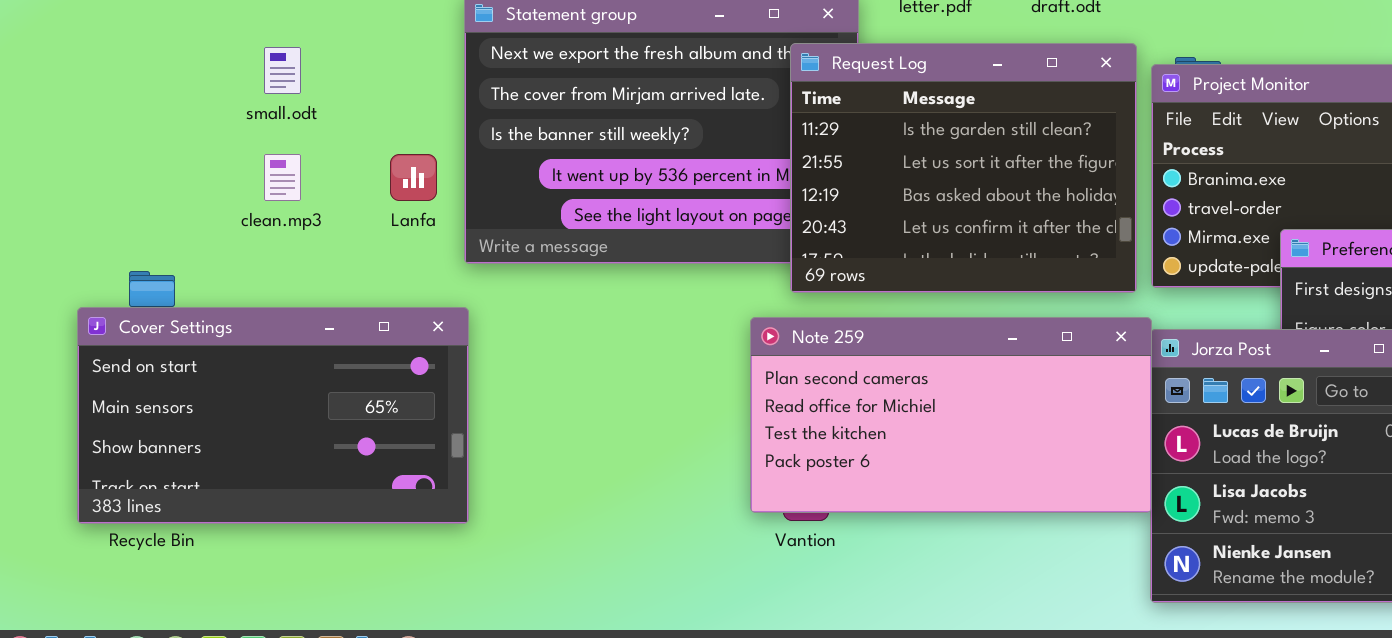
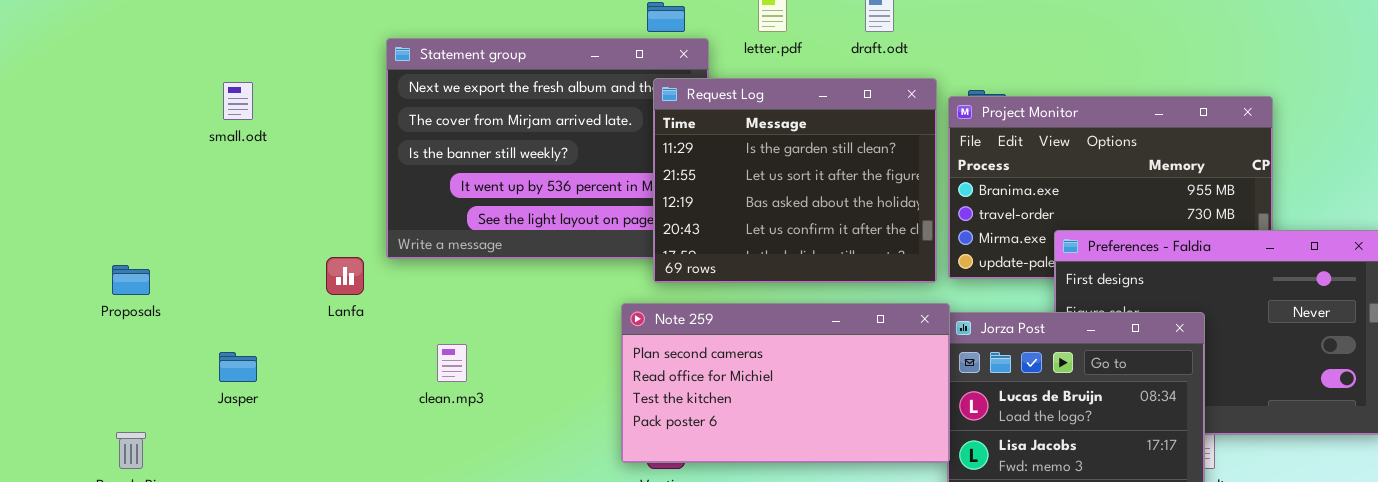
clean.mp3: [264,154,301,201] -> [437,344,467,382], moved
Lanfa: [390,154,437,201] -> [326,257,364,295], moved
Cover Settings: [77,307,469,524] -> none, closed

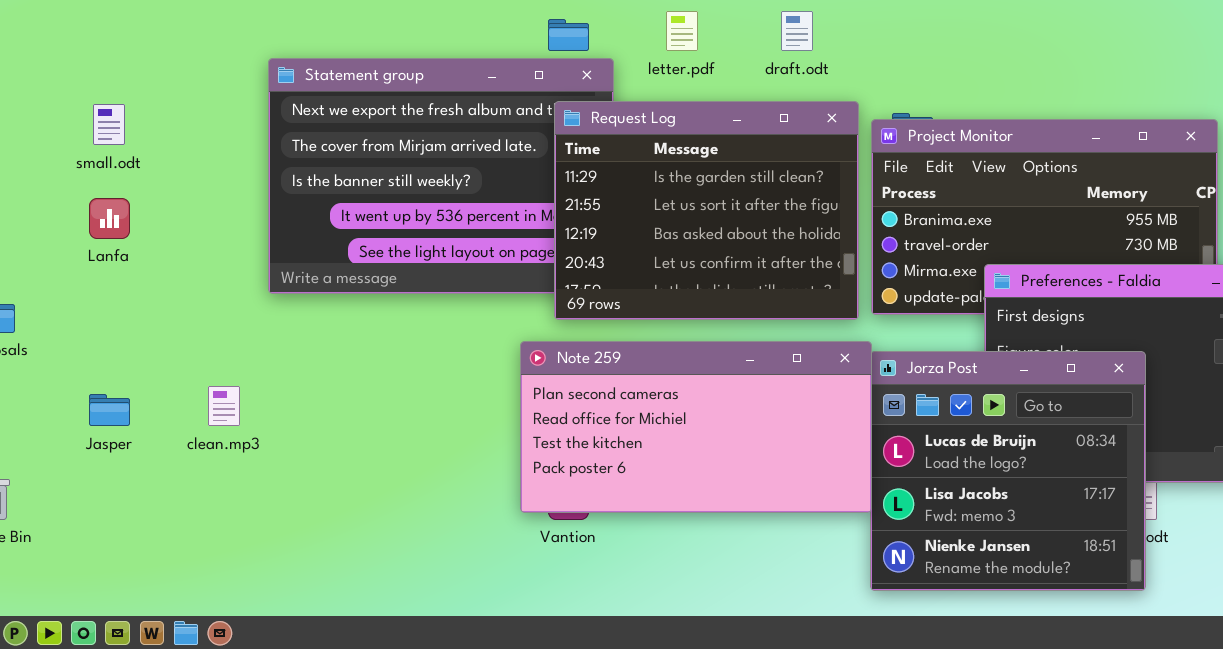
Lanfa: [326,257,364,295] -> [89,198,130,239], moved
clean.mp3: [437,344,467,382] -> [208,386,240,426], moved

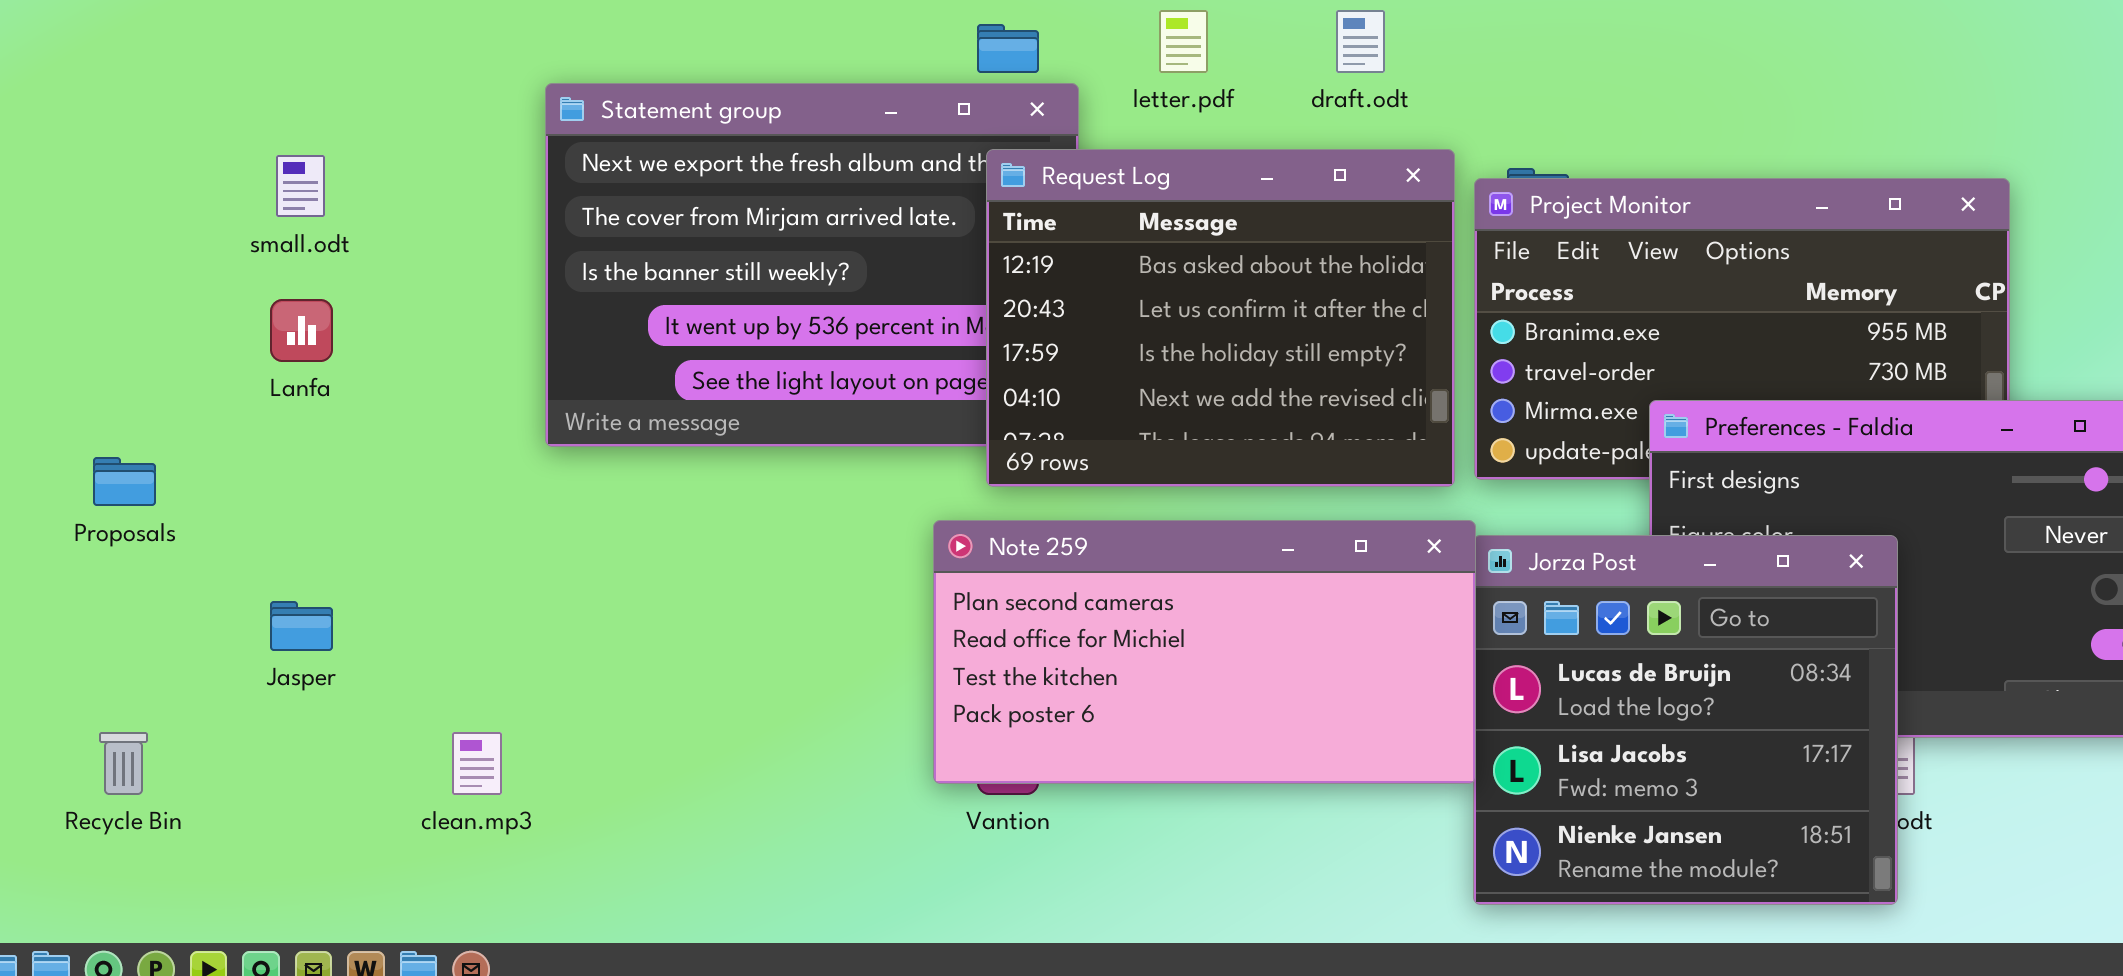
Request Log: [554,101,859,320] -> [986,149,1455,487], scrolled down 2 rows
clean.mp3: [208,386,240,426] -> [452,732,502,795], moved

